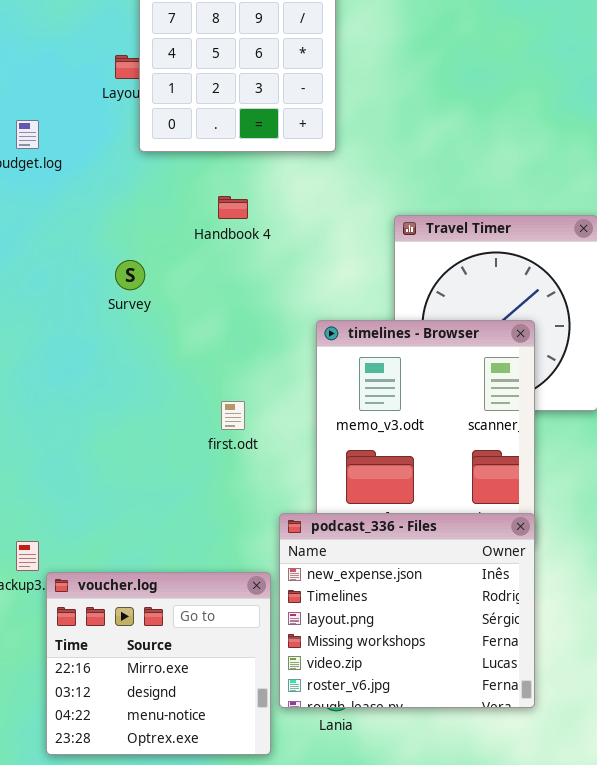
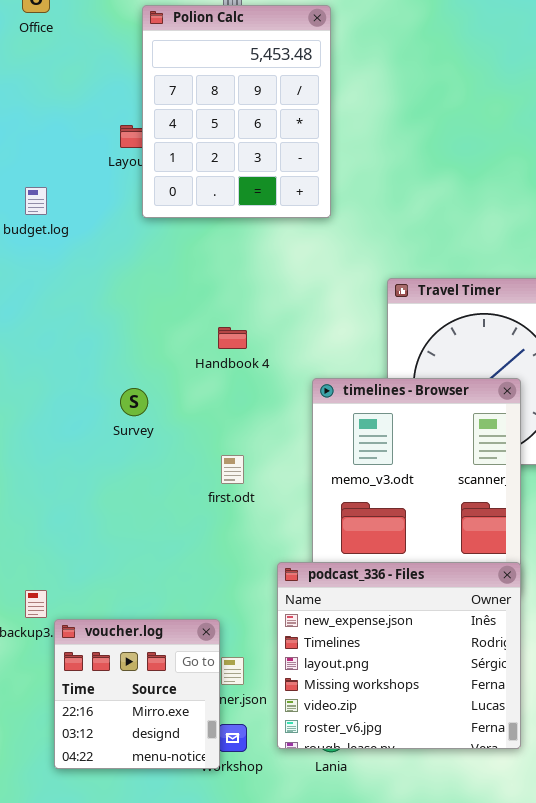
Handbook 4: [218,196,248,219] -> [218,327,247,349], moved
Survey: [115,260,145,290] -> [120,388,148,416], moved
voucher.log: [46,572,271,755] -> [54,619,220,769], resized

